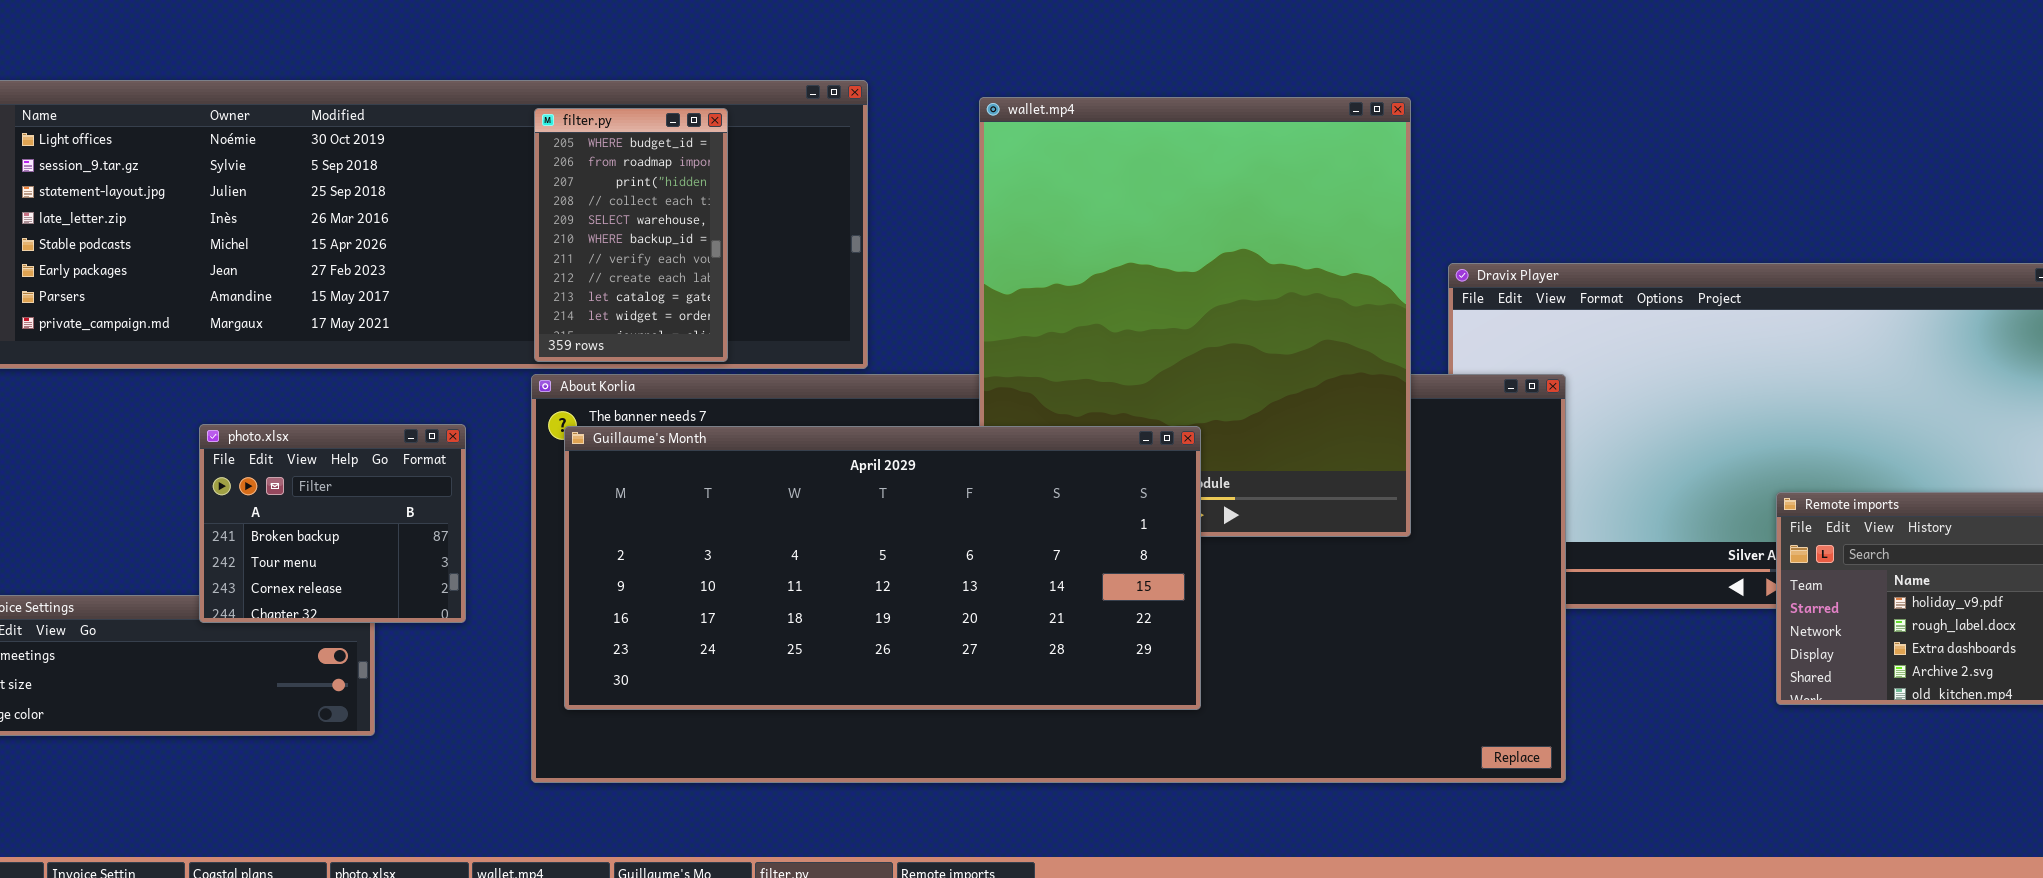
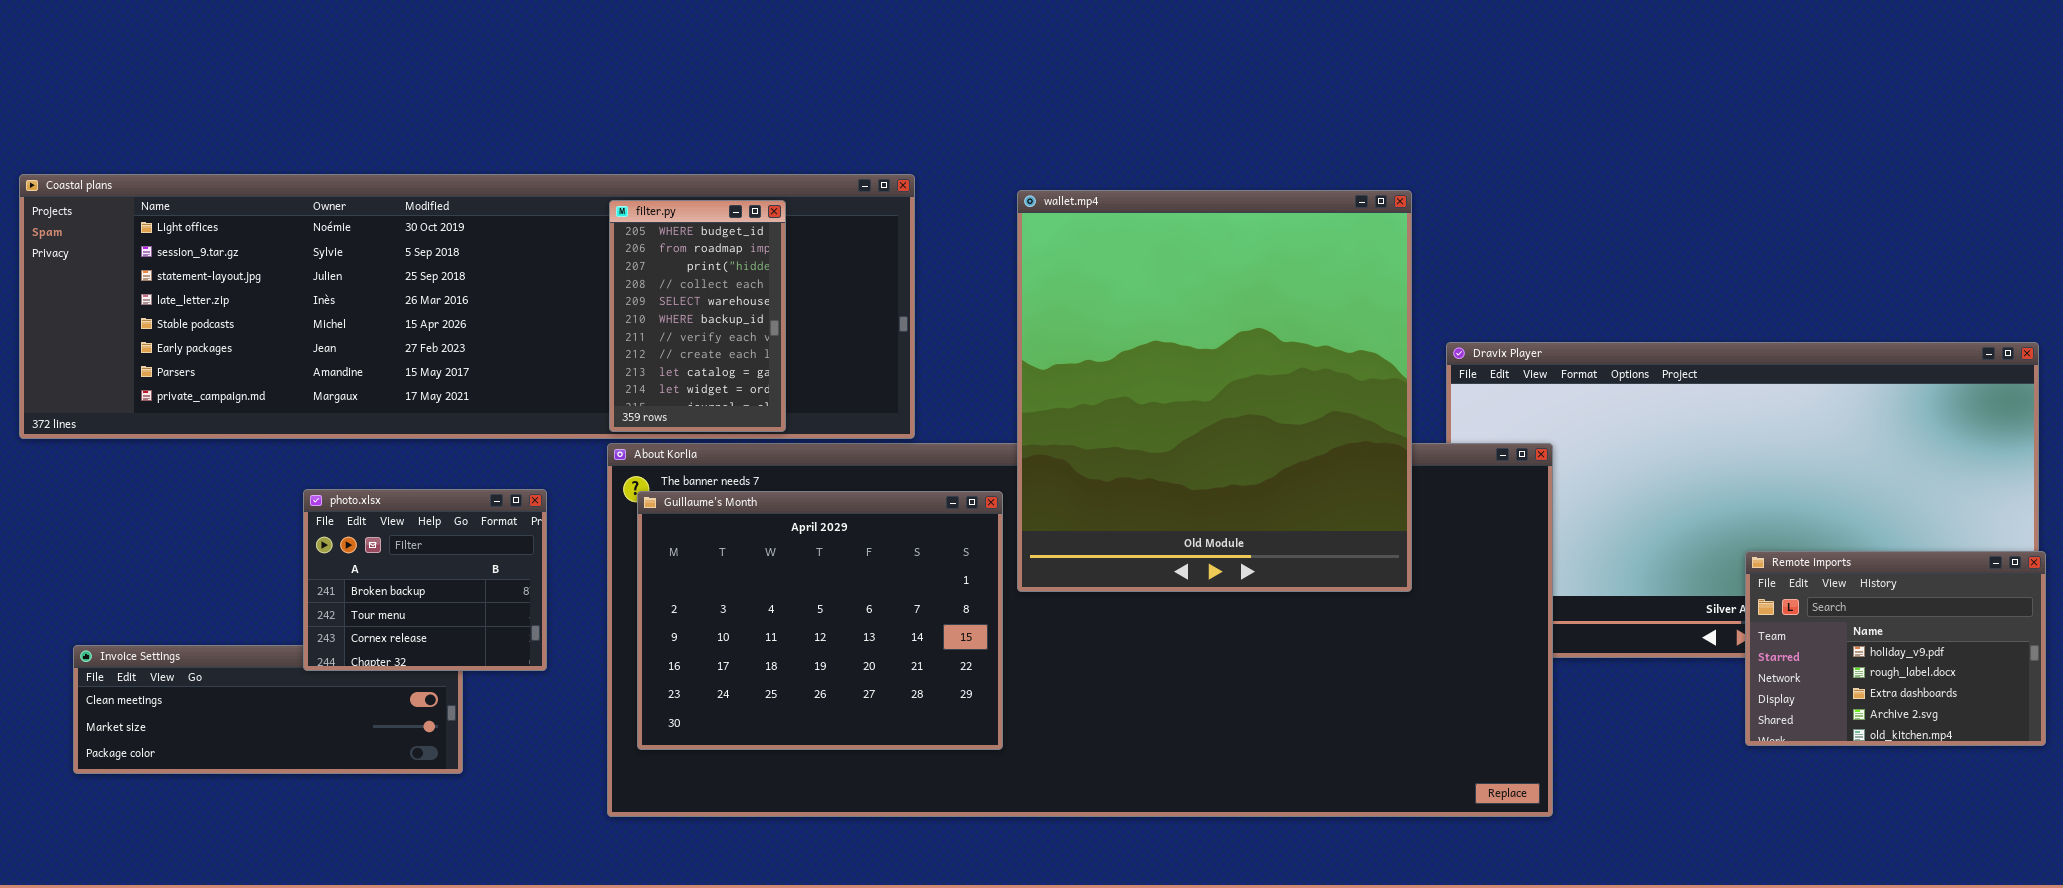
Guillaume's Month: [564,426,1201,710] -> [637,491,1003,750], resized

